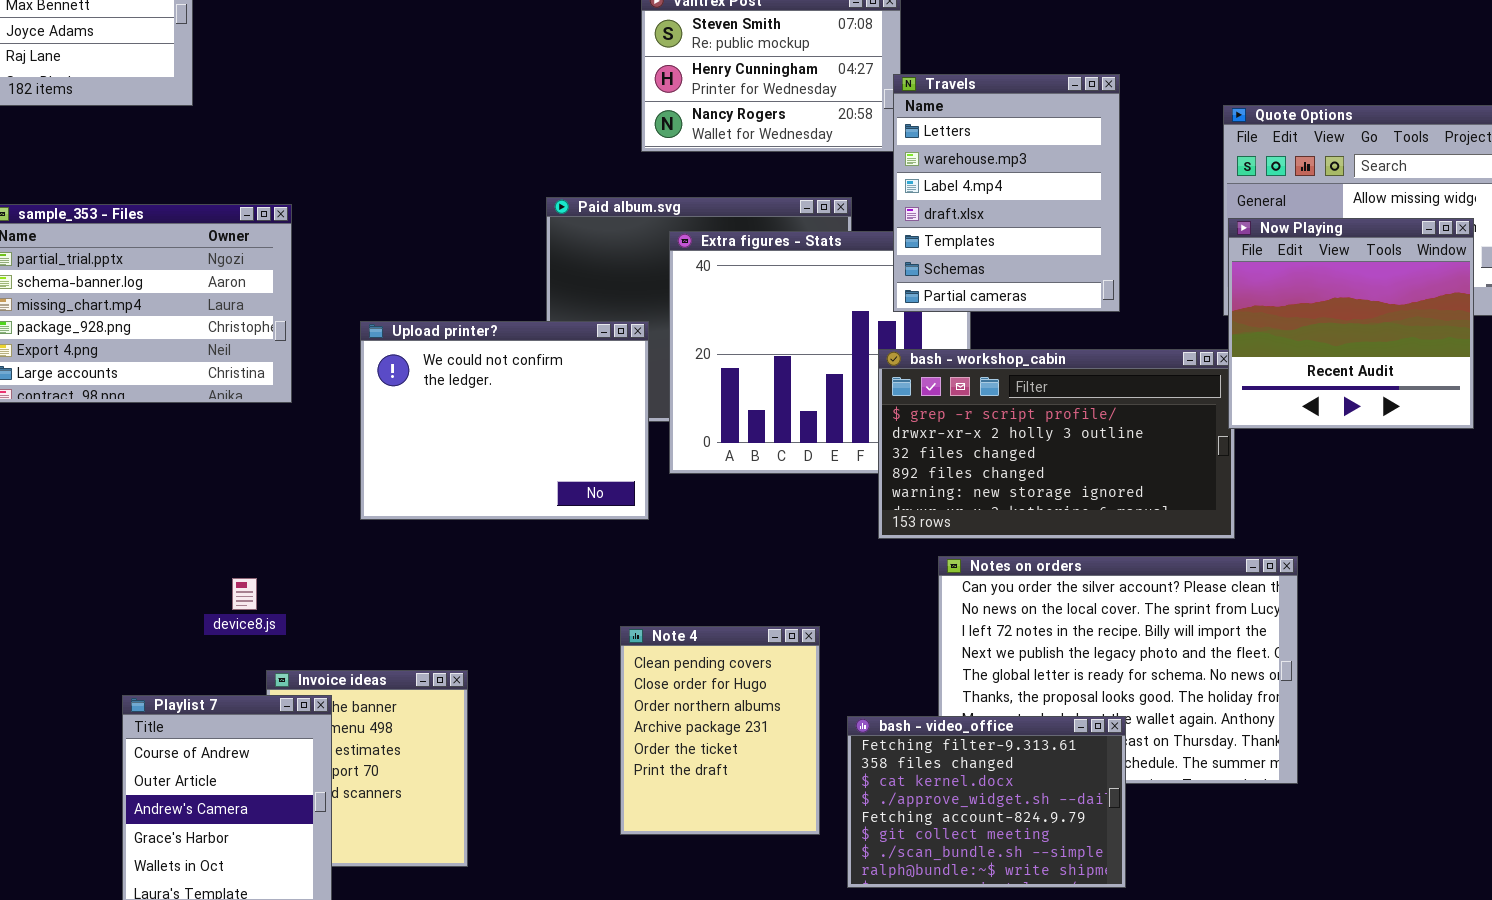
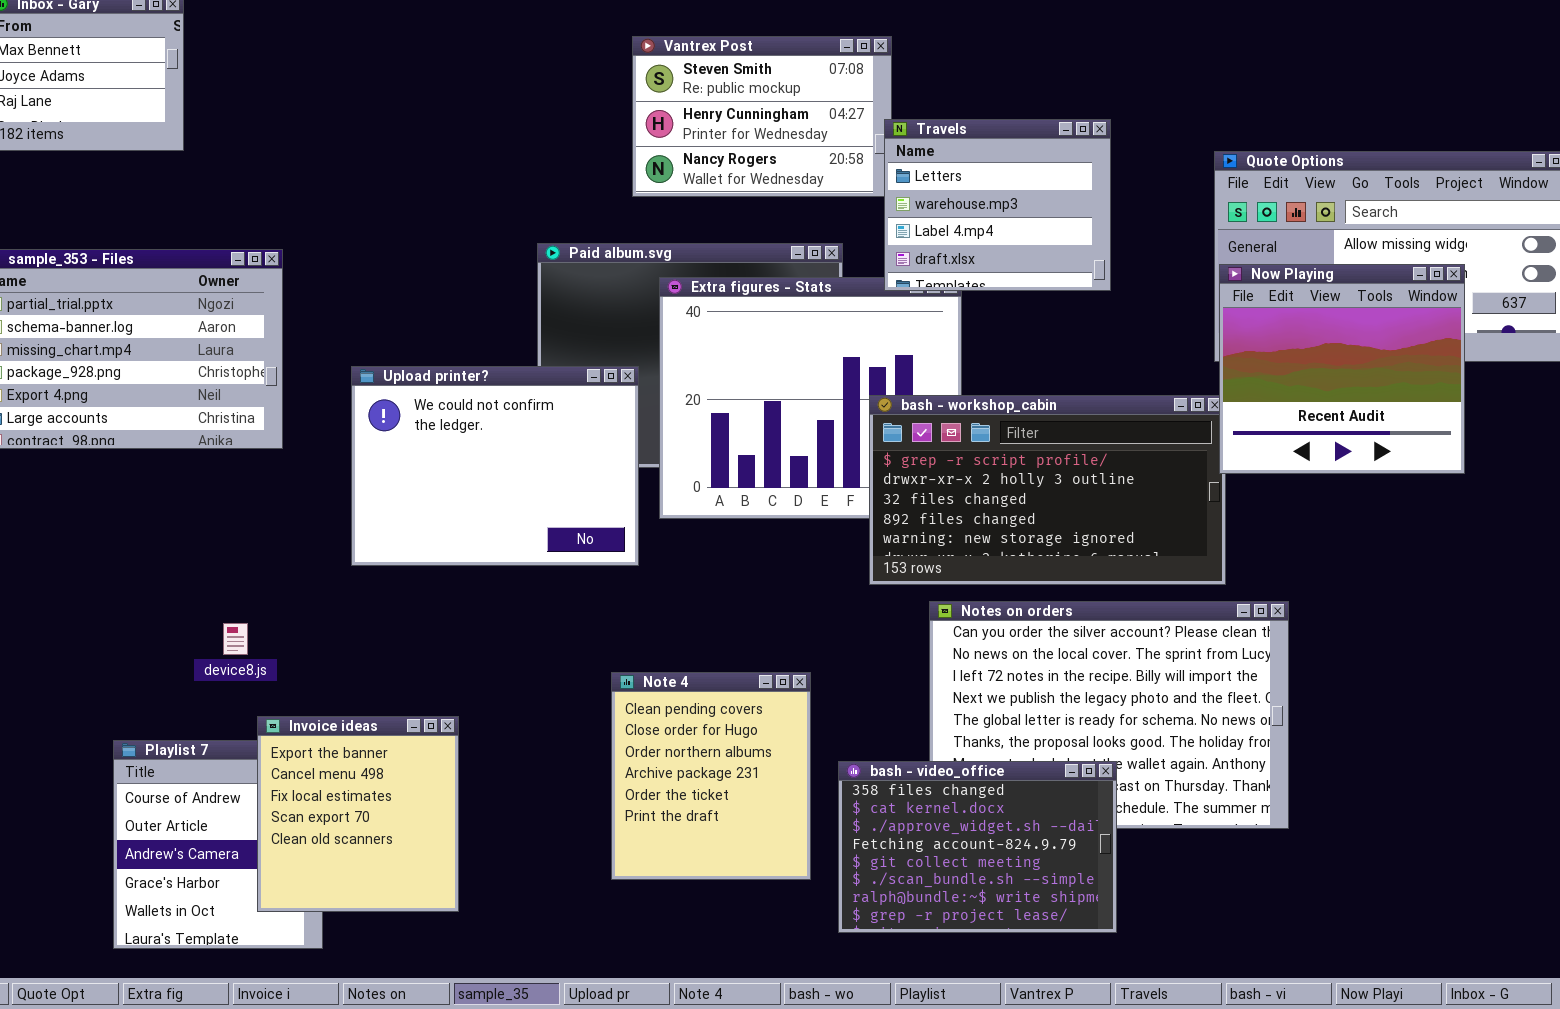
Travels: [893,74,1120,312] -> [884,119,1111,291], resized
Invoice ideas: [266,670,468,867] -> [257,716,459,912], raised
bash - video_office: [847,716,1126,888] -> [838,761,1117,933], scrolled down 1 row

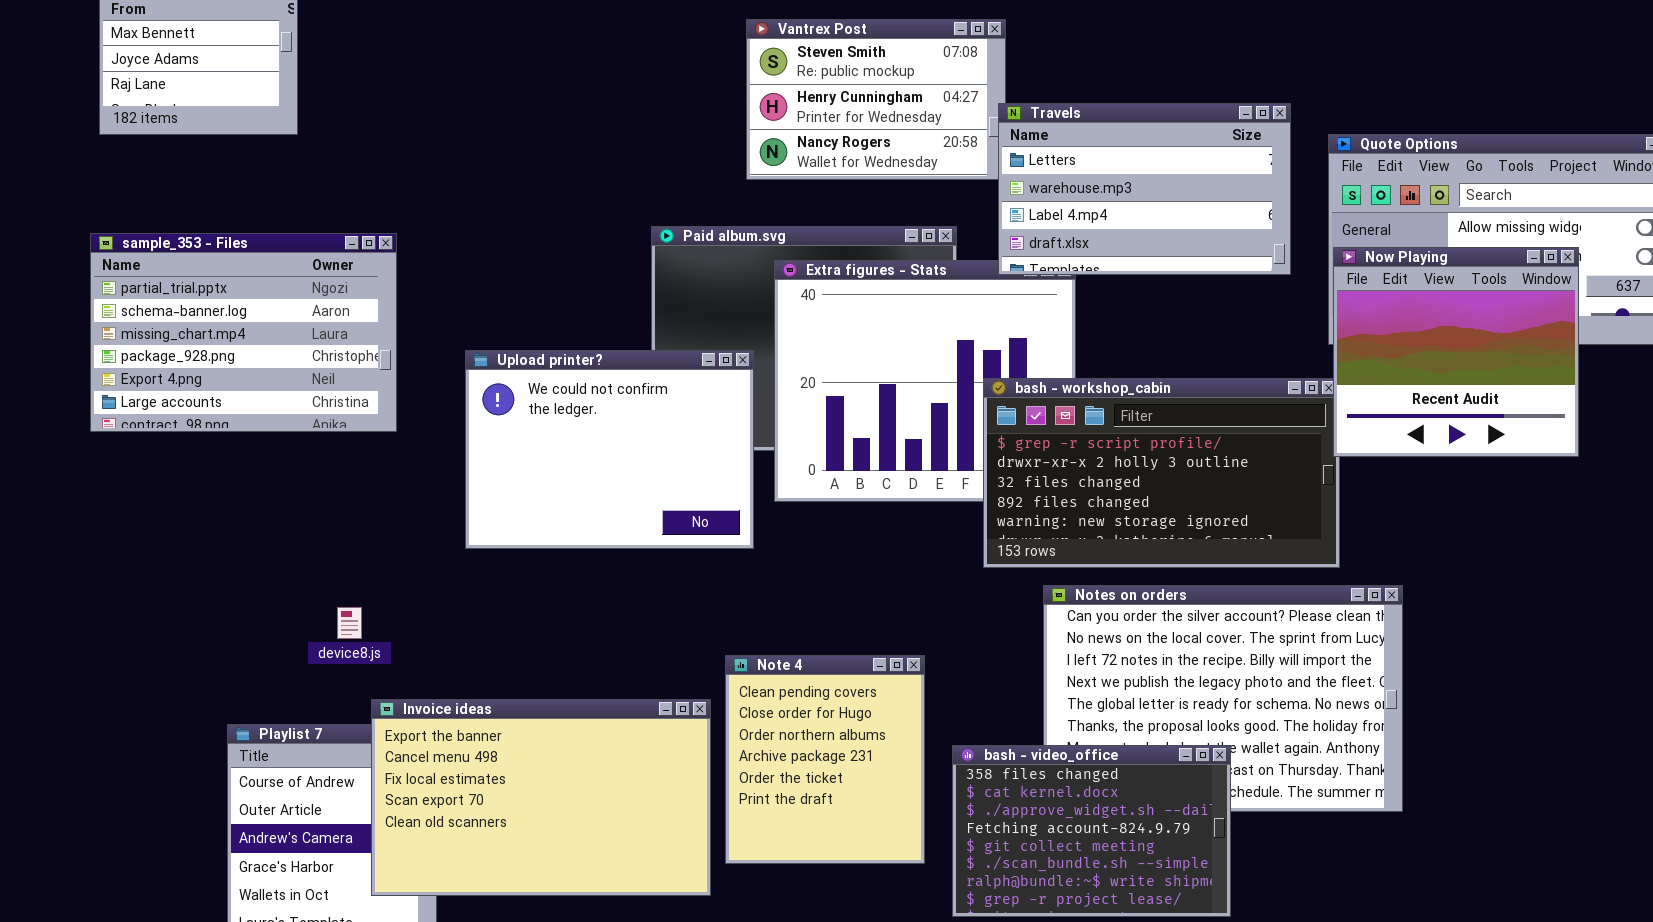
Travels: [884,119,1111,291] -> [998,103,1291,275], resized
Invoice ideas: [257,716,459,912] -> [371,699,711,896], resized

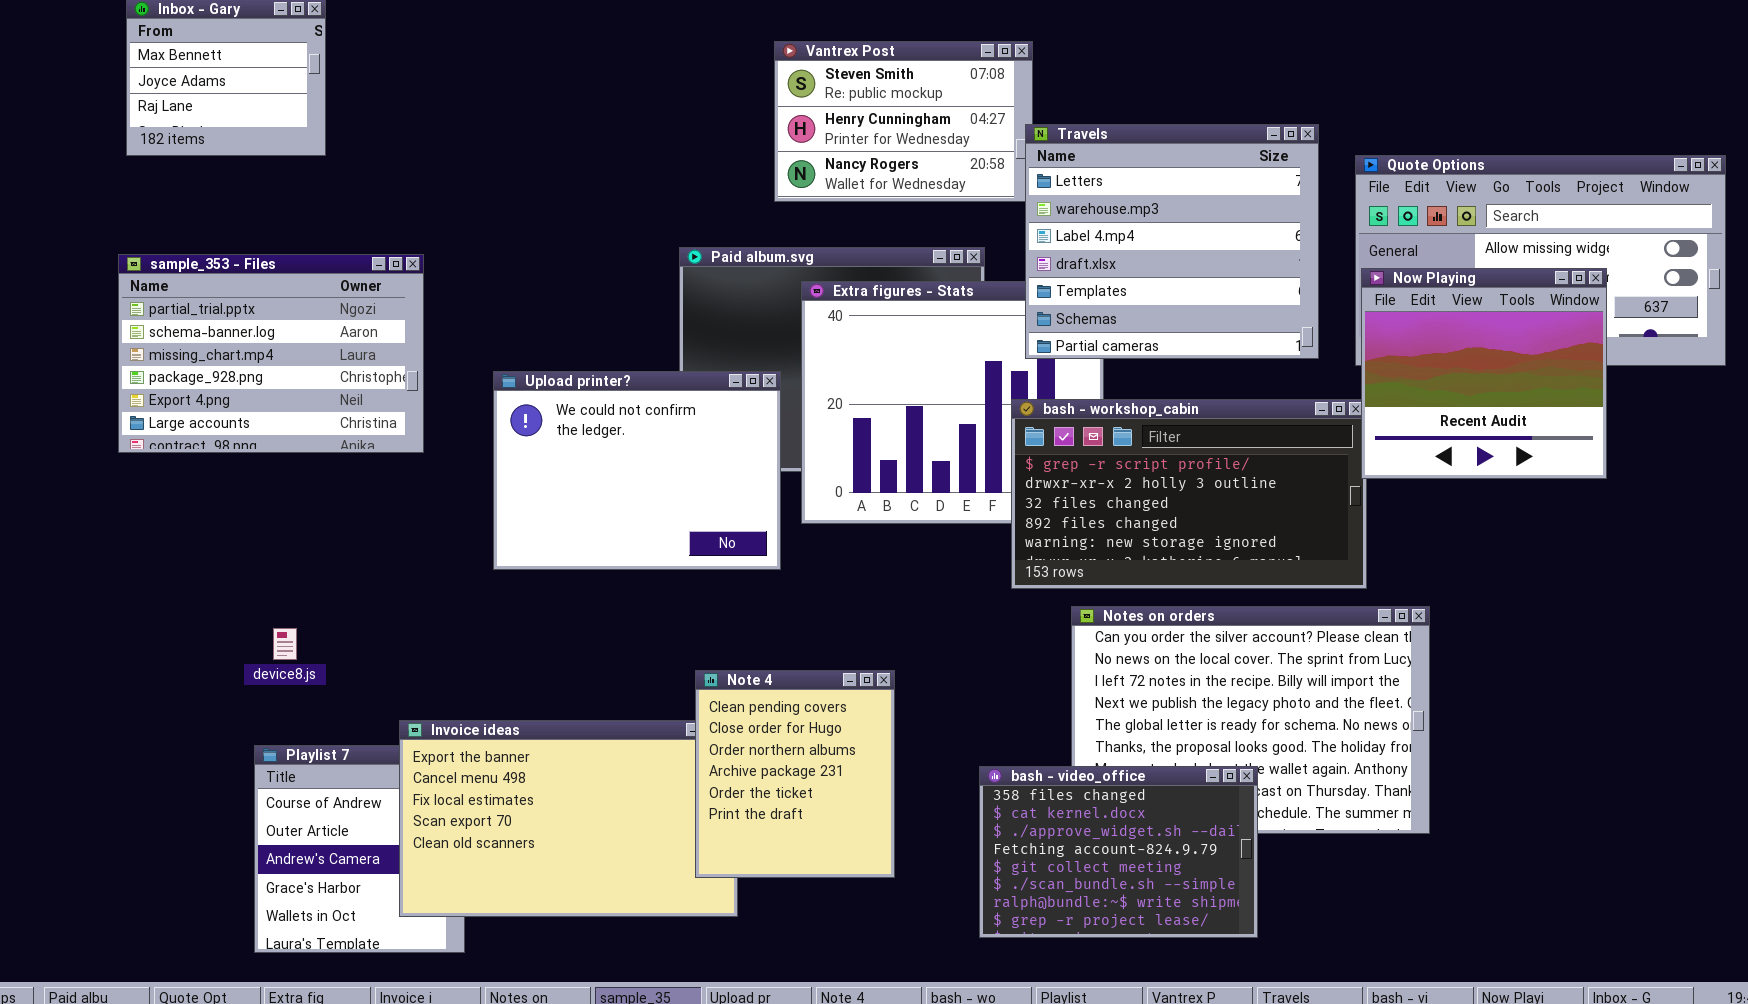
Travels: [998,103,1291,275] -> [1025,124,1319,359], resized
device8.js: [337,607,362,639] -> [273,628,297,660], moved
Note 4: [725,655,925,864] -> [695,670,895,878], moved

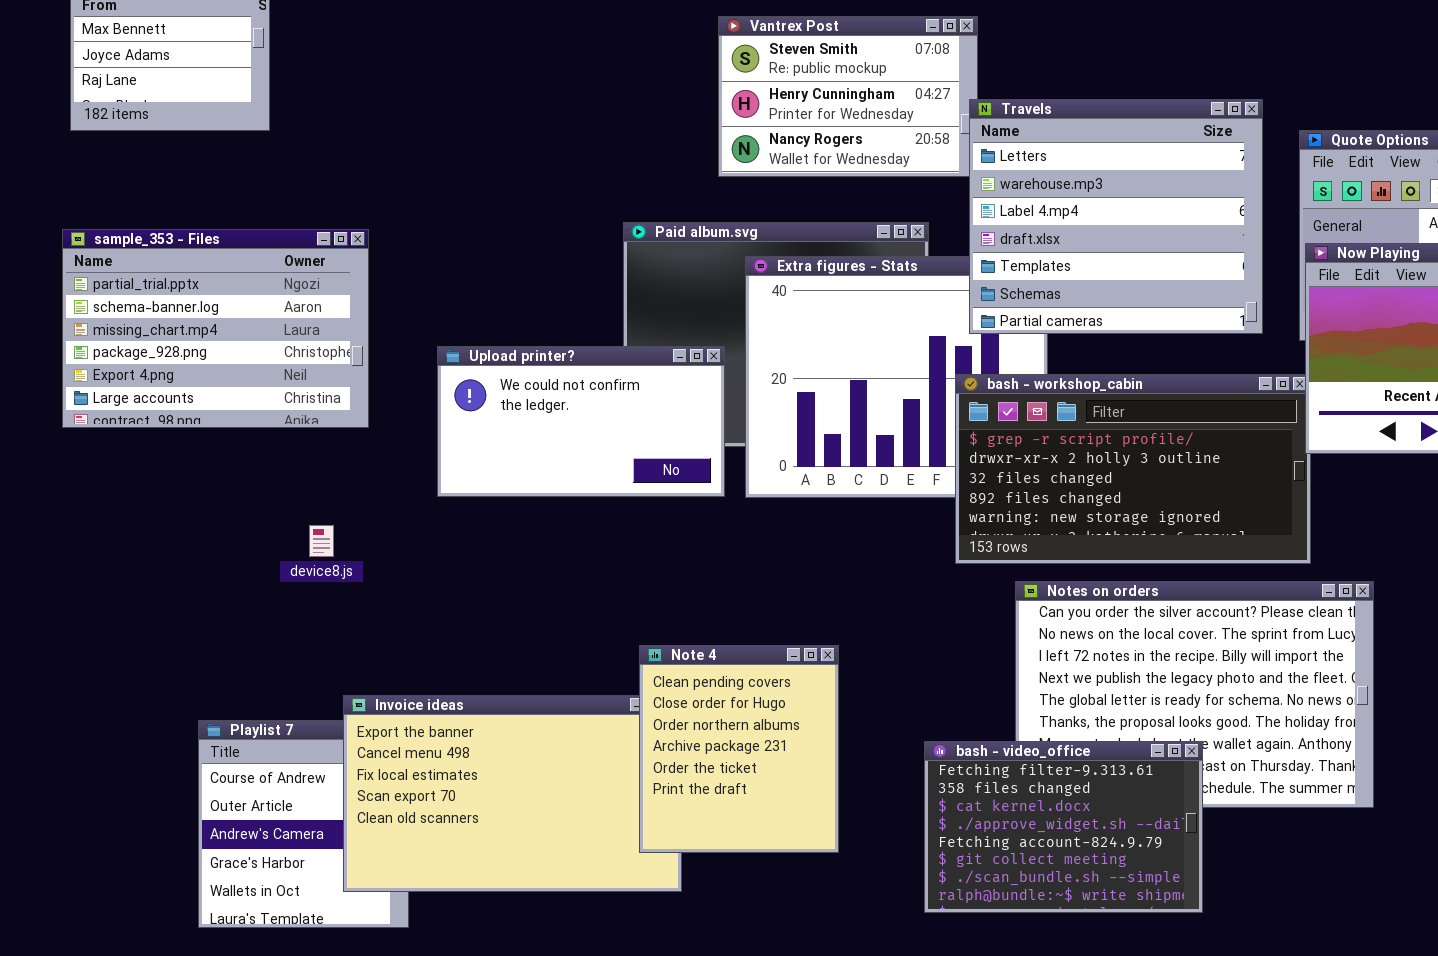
Upload printer?: [493,371,781,570] -> [437,346,725,497], resized
device8.js: [273,628,297,660] -> [309,525,334,557], moved
bash - video_office: [979,766,1258,938] -> [924,741,1203,913], scrolled up 1 row

